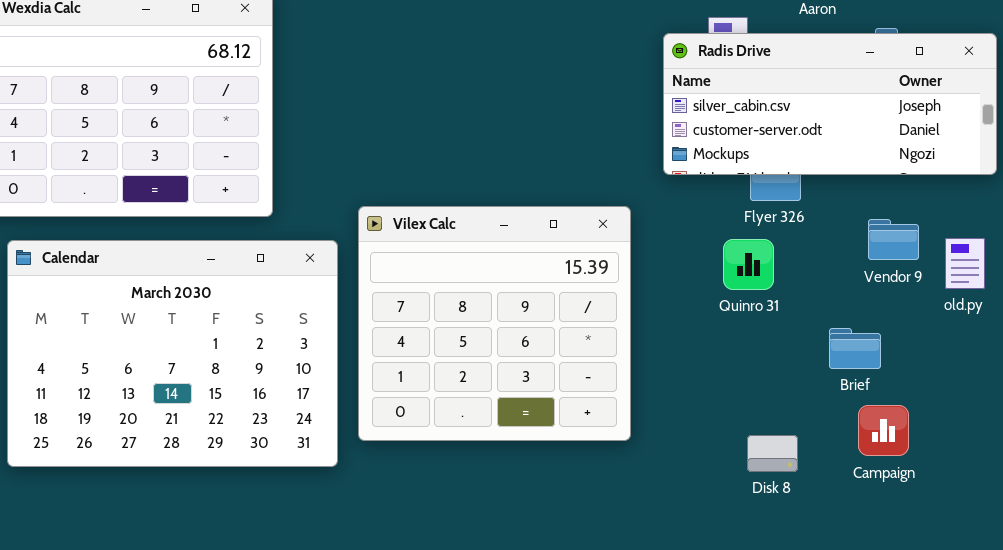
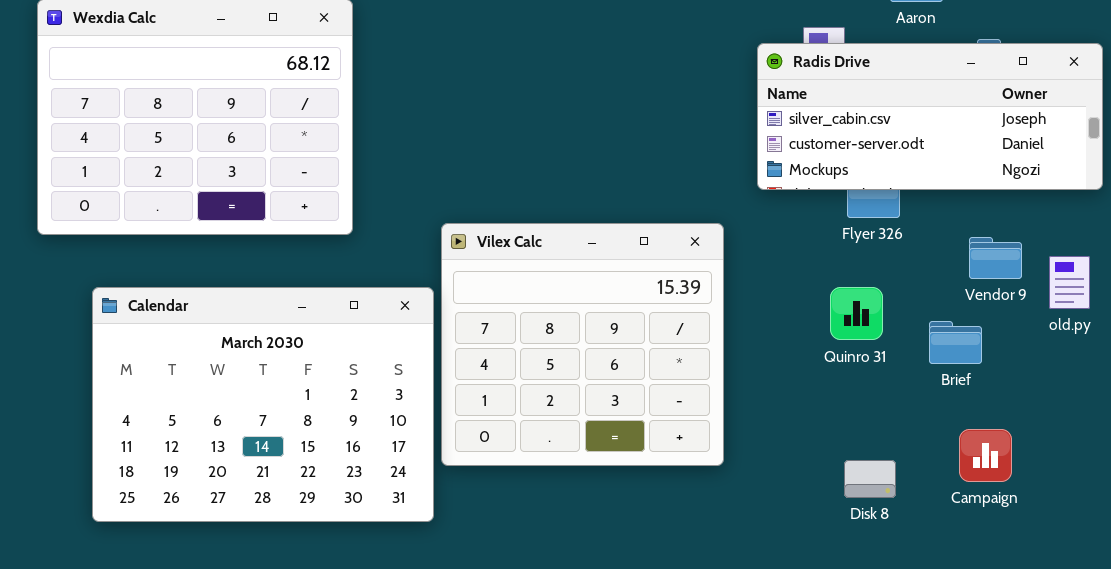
Quinro 31: [723,239,774,290] -> [830,287,883,340], moved
Calendar: [7,240,338,467] -> [92,287,434,522], moved
Brief: [829,328,881,369] -> [929,321,982,364], moved

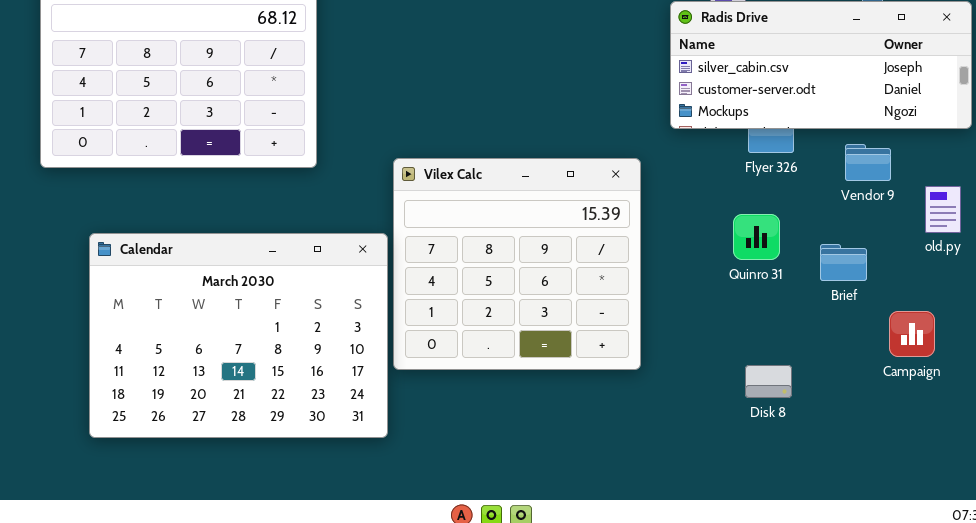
Vendor 9: [969,237,1022,279] -> [845,144,891,181], moved
Calendar: [92,287,434,522] -> [89,233,388,438], moved
Campaign: [959,429,1012,482] -> [889,311,935,357], moved

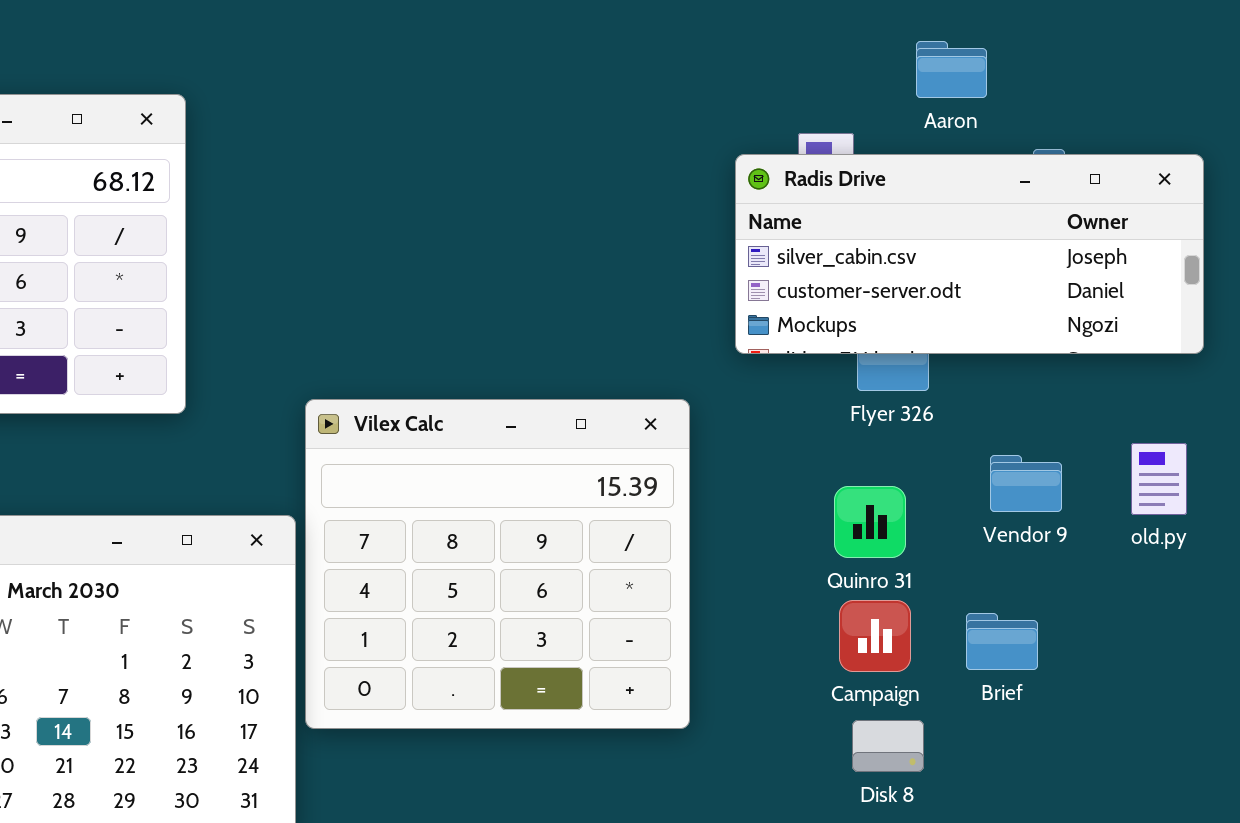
Vendor 9: [845,144,891,181] -> [990,455,1062,512], moved
Brief: [820,244,867,281] -> [966,613,1038,670], moved
Campaign: [889,311,935,357] -> [839,600,911,672], moved

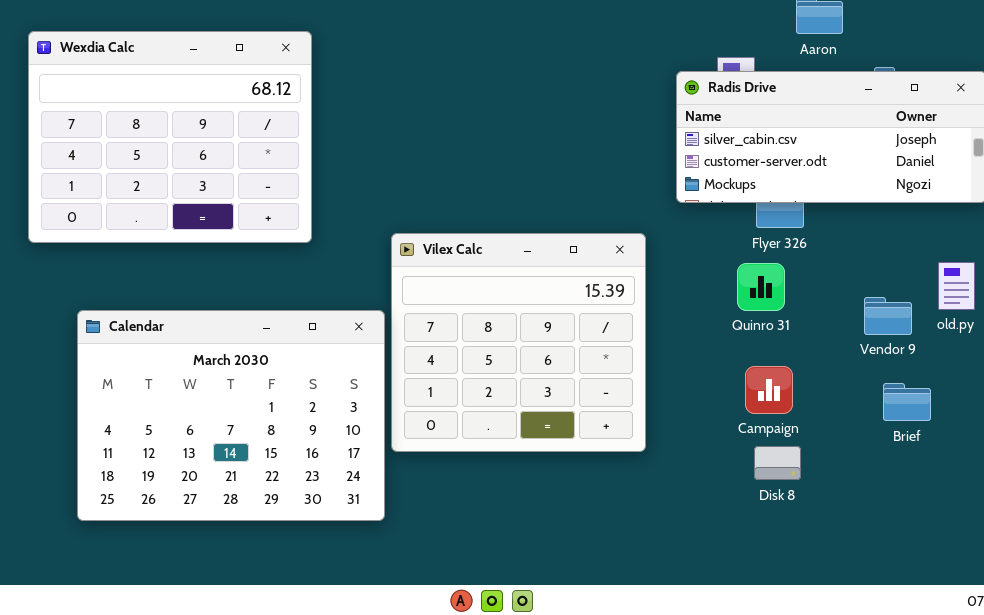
Vendor 9: [990,455,1062,512] -> [864,297,912,335], moved
Quinro 31: [834,486,906,558] -> [737,263,785,311], moved
Brief: [966,613,1038,670] -> [883,383,931,421], moved

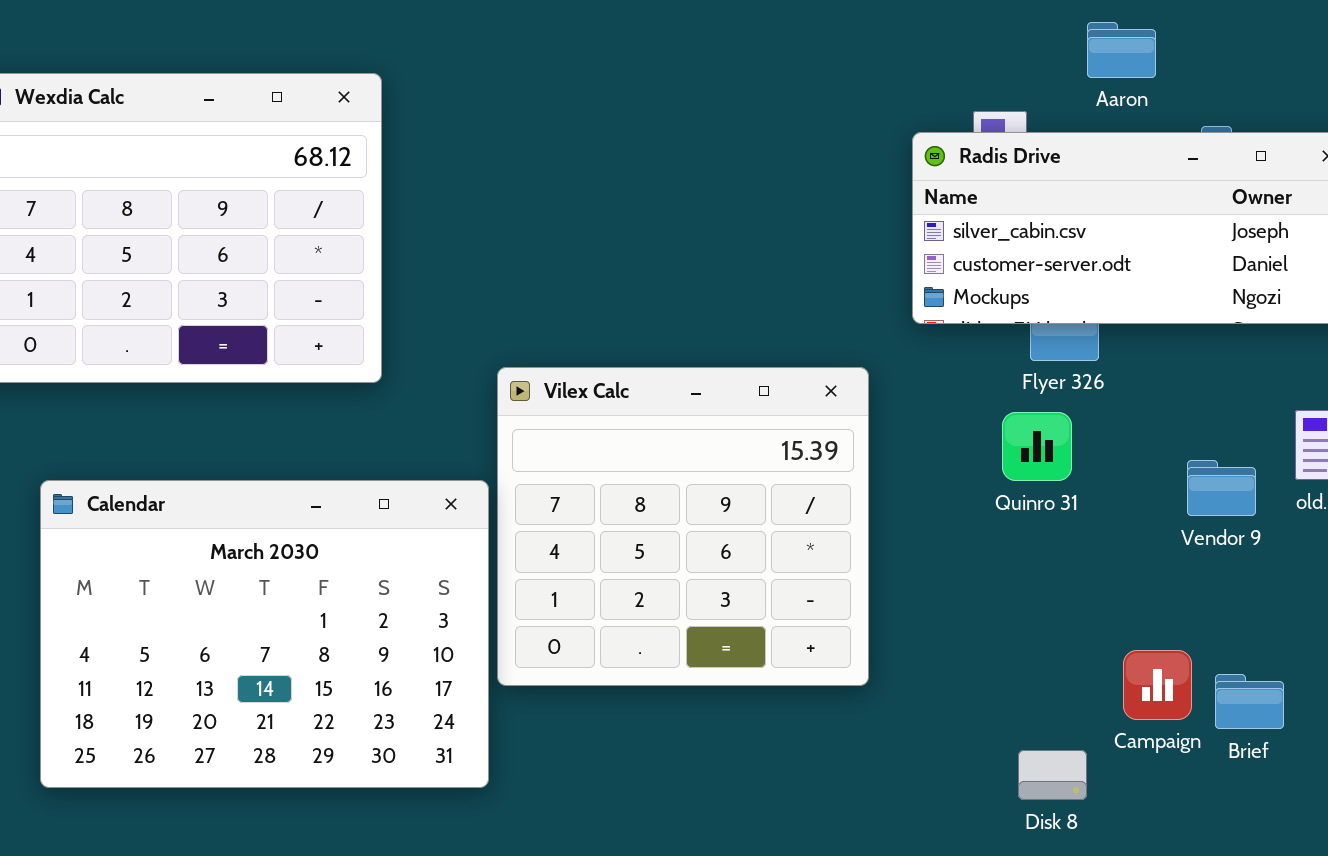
Campaign: [745,366,793,414] -> [1123,650,1192,720], moved
Brief: [883,383,931,421] -> [1215,674,1284,729], moved
Disk 8: [754,446,801,480] -> [1018,750,1087,800], moved

